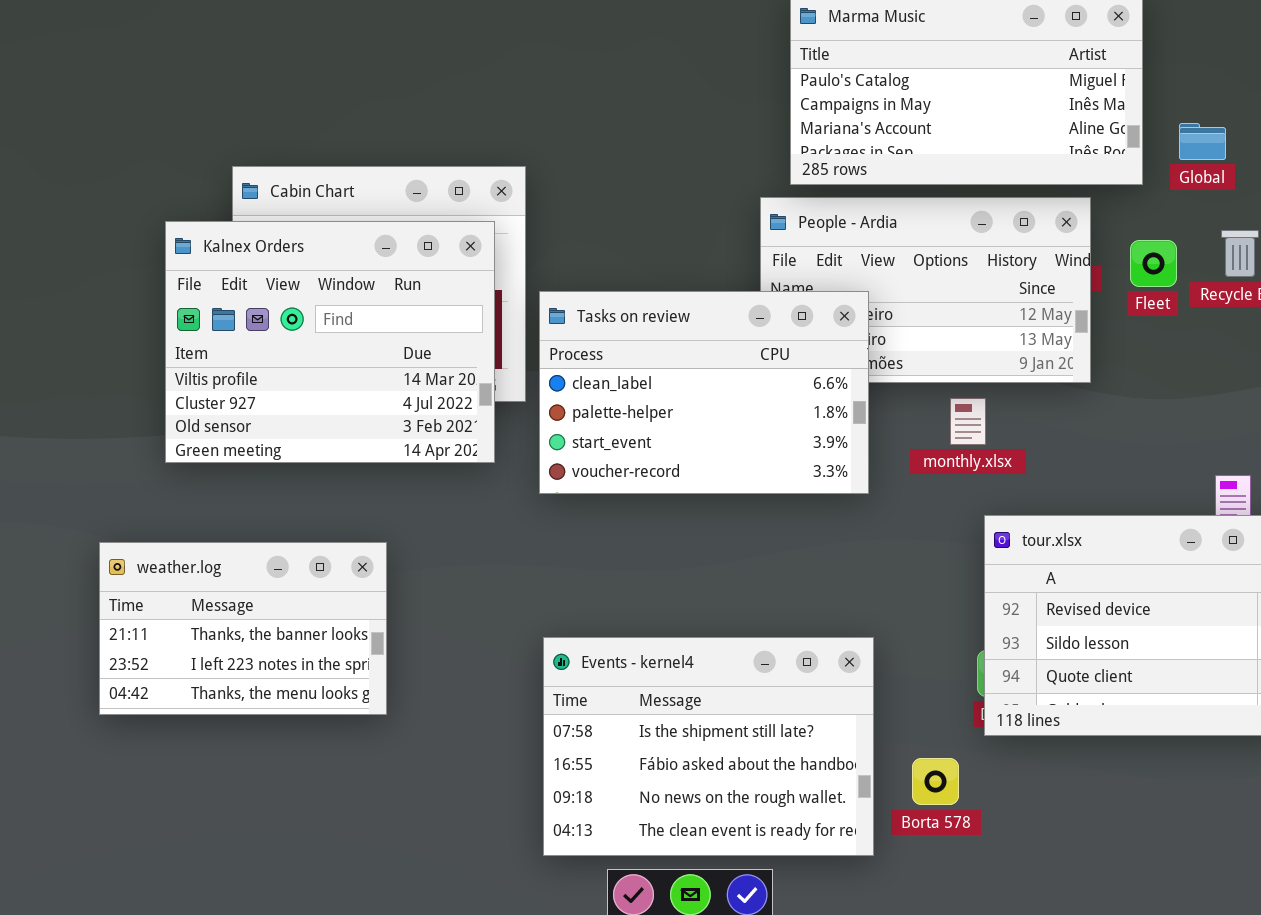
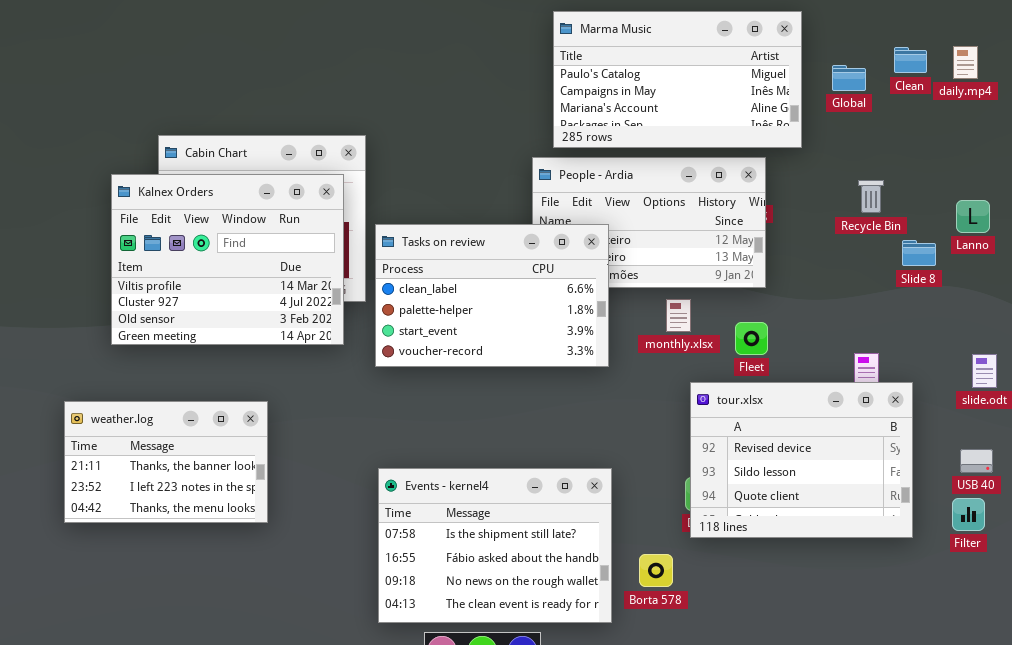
Global: [1179,123,1226,160] -> [832,65,866,91], moved
Fleet: [1130,240,1177,287] -> [735,322,768,355], moved

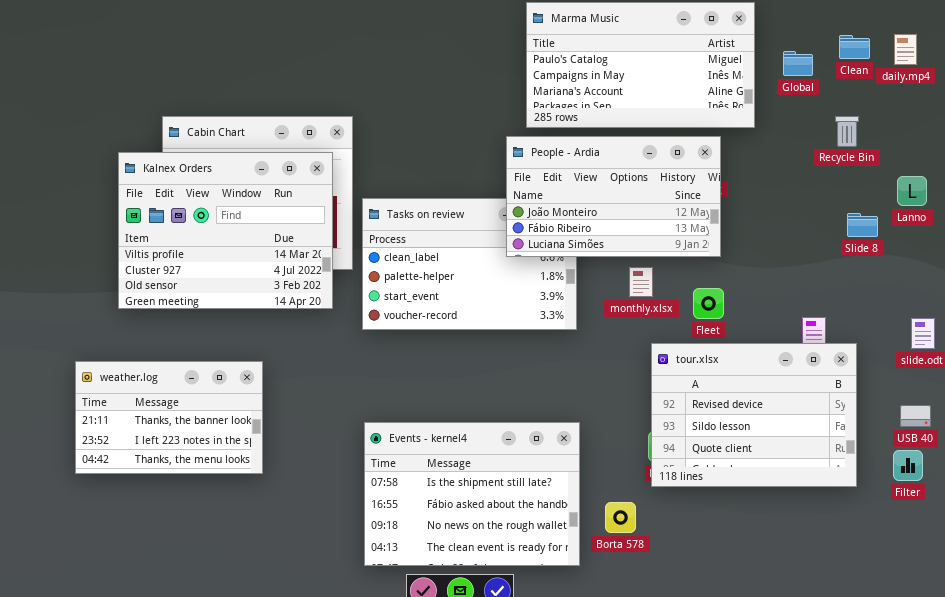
People - Ardia: [532,157,766,288] -> [506,136,721,257], raised
Recycle Bin: [858,180,884,213] -> [835,116,859,147], moved

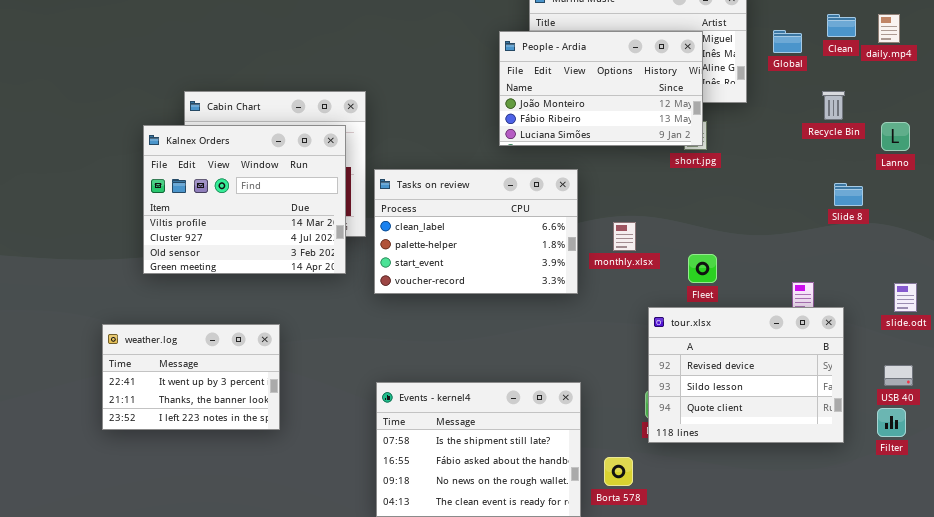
People - Ardia: [506,136,721,257] -> [499,31,703,146], moved
Lanno: [897,176,927,206] -> [881,122,910,151], moved
monthly.xlsx: [629,267,653,297] -> [613,222,636,251], moved
weather.log: [75,361,263,474] -> [102,324,280,430], scrolled up 1 row

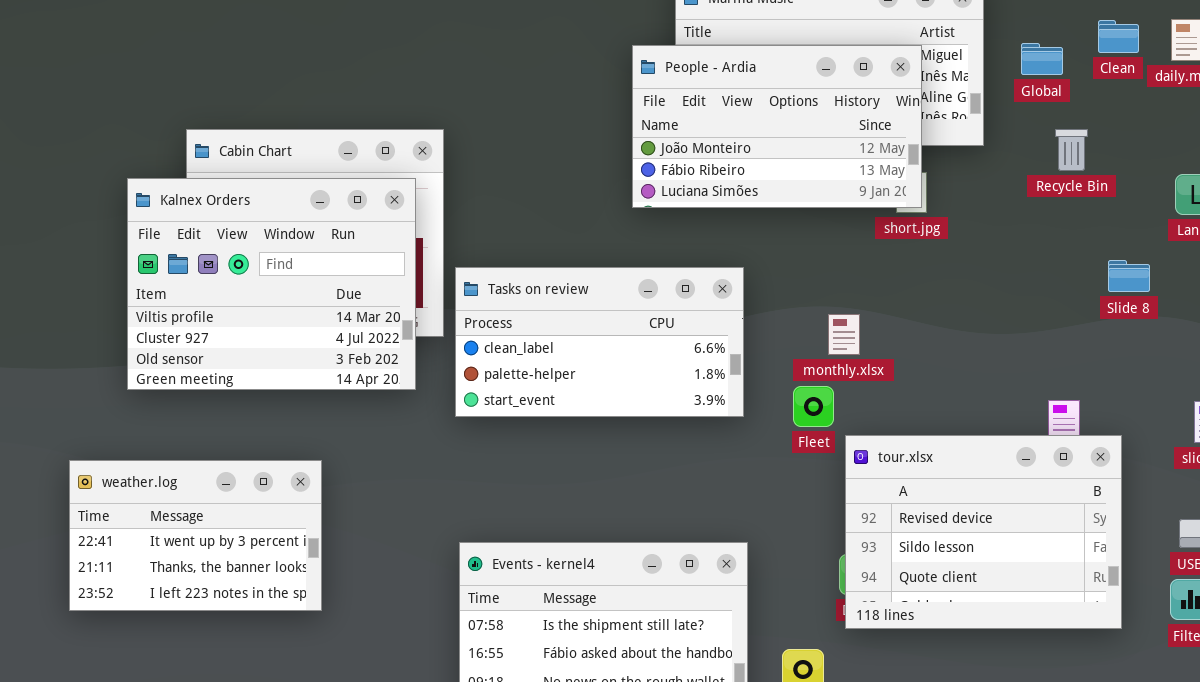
Recycle Bin: [822,91,845,120] -> [1055,129,1088,171], moved
Tasks on review: [374,169,578,294] -> [455,267,744,417], resized
monthly.xlsx: [613,222,636,251] -> [828,314,860,355], moved
Fleet: [688,254,717,283] -> [793,386,834,427], moved

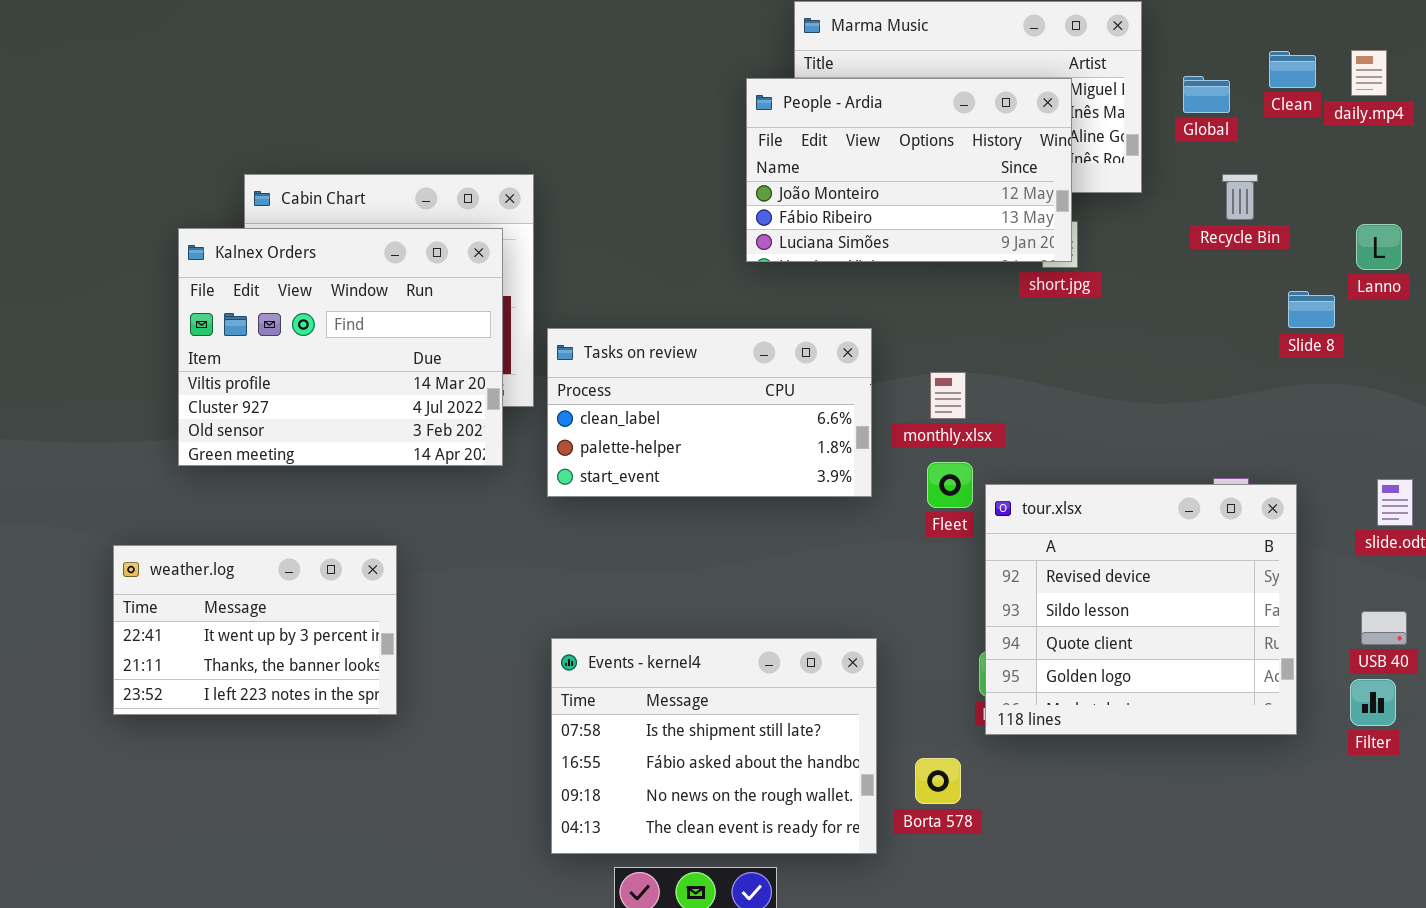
Slide 8: [1108,260,1150,292] -> [1288,291,1335,328], moved
monthly.xlsx: [828,314,860,355] -> [930,372,966,419], moved
tour.xlsx: [845,435,1122,629] -> [985,484,1297,735], resized

